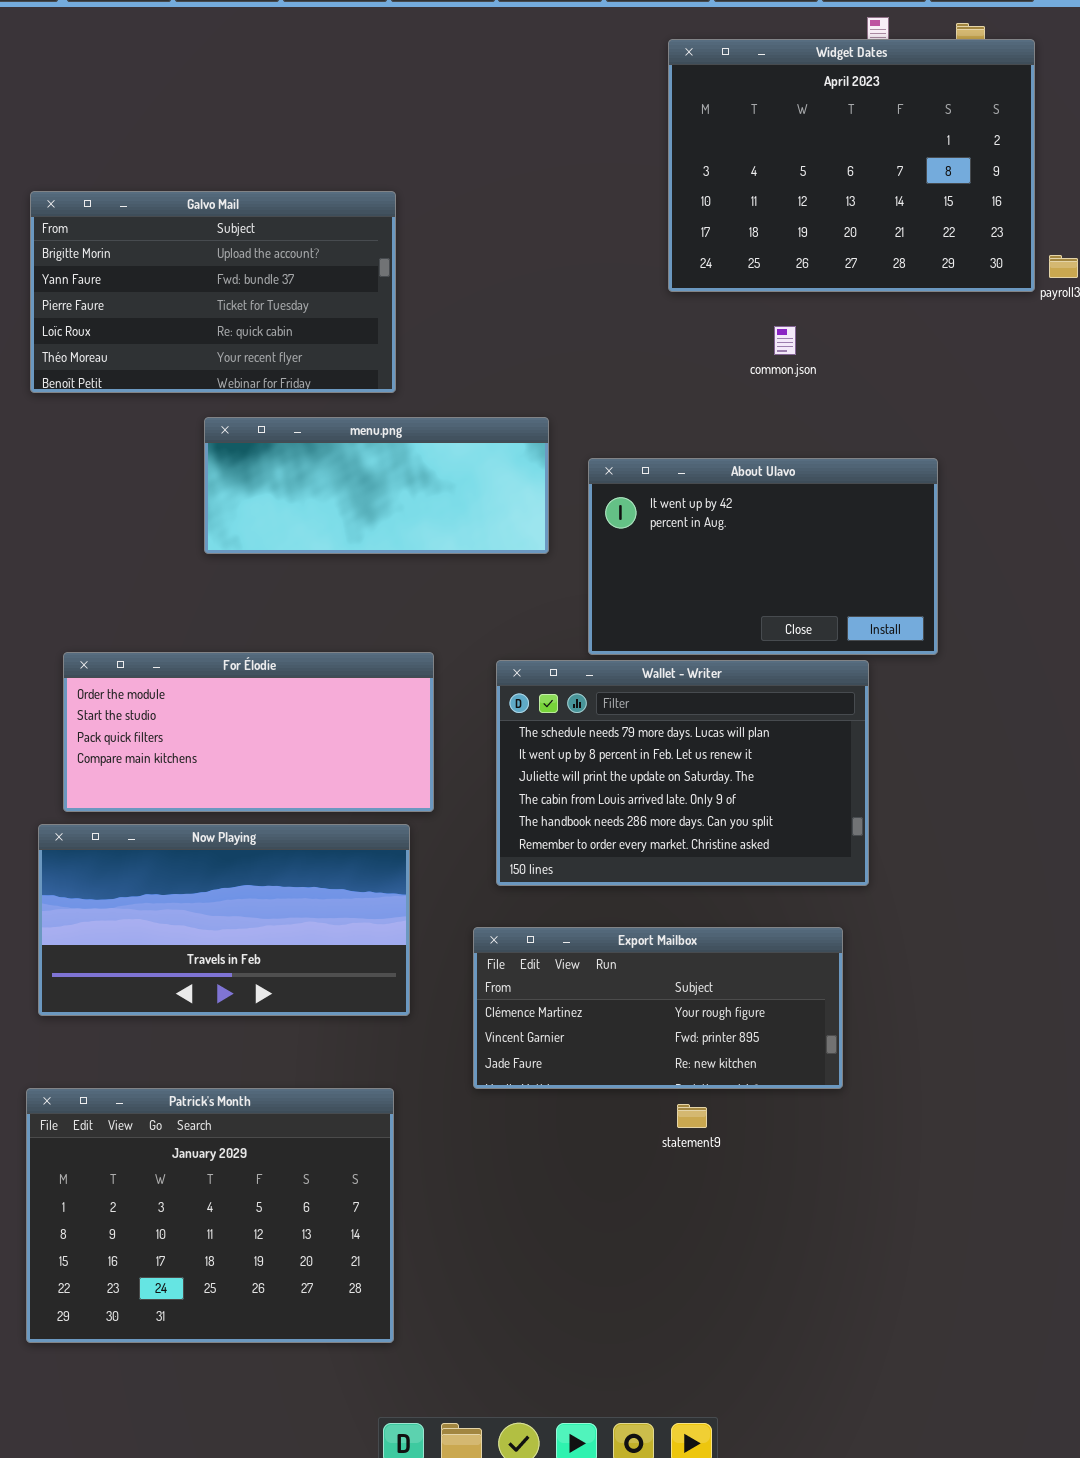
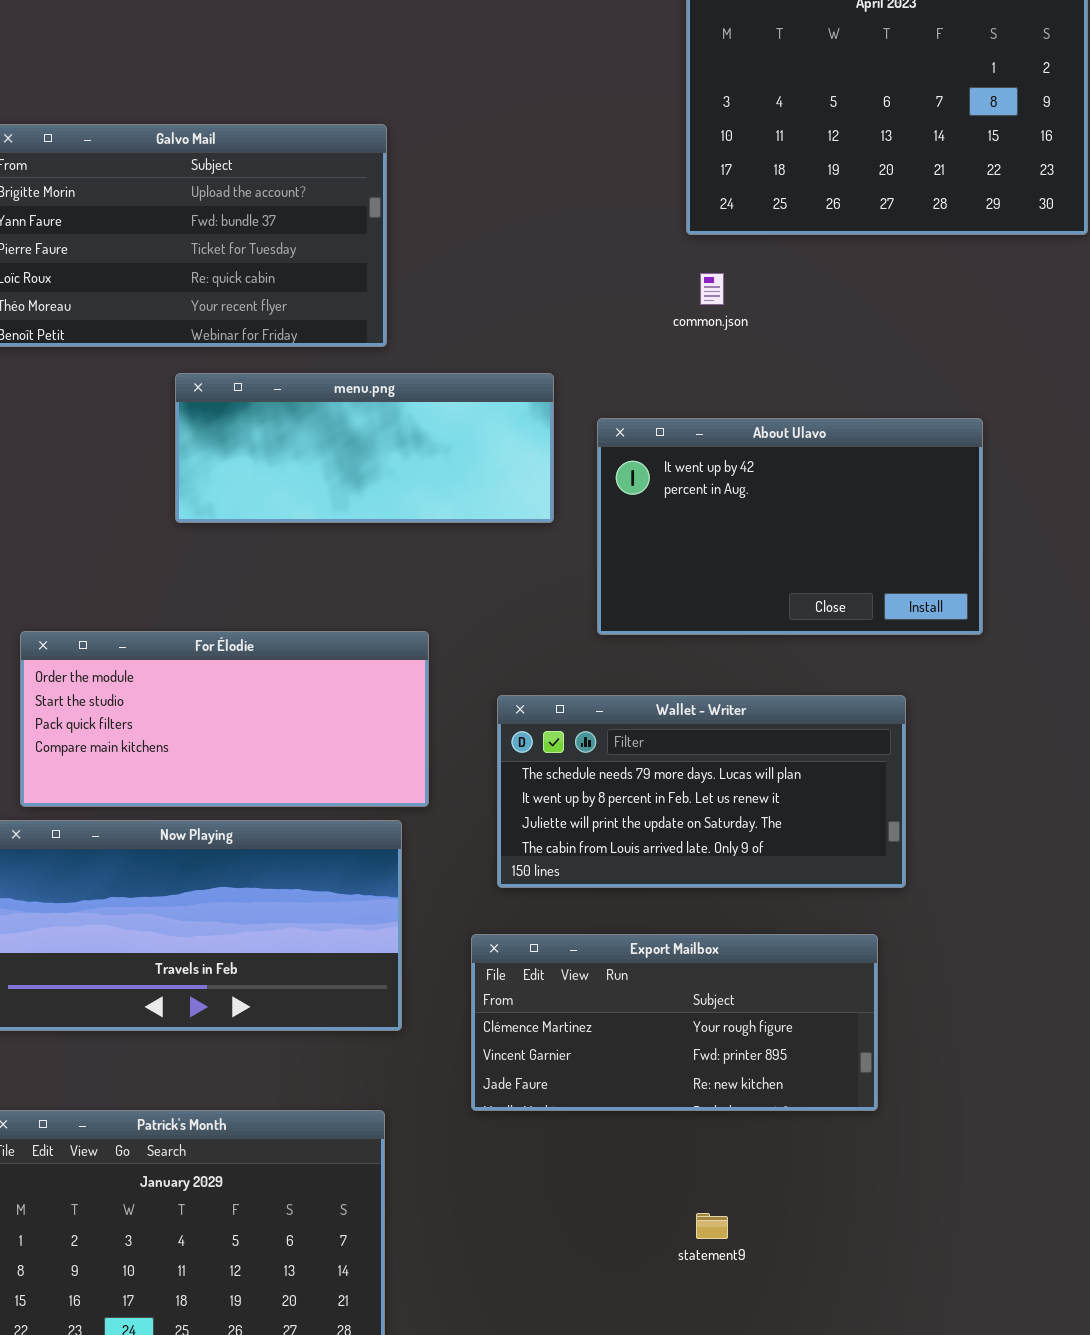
common.json: [774,326,796,355] -> [700,273,724,305], moved
Wallet - Writer: [496,660,869,886] -> [497,695,906,888], resized
statement9: [677,1104,707,1128] -> [696,1213,728,1239], moved

